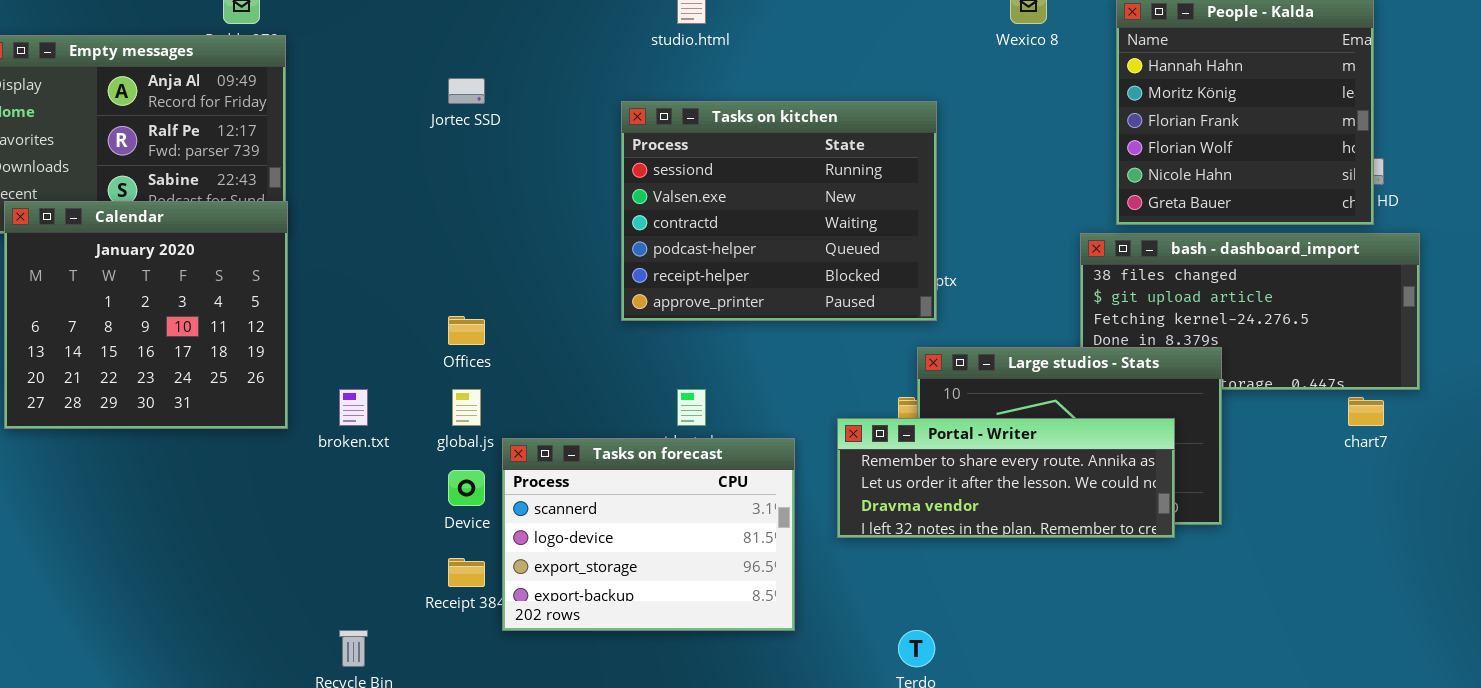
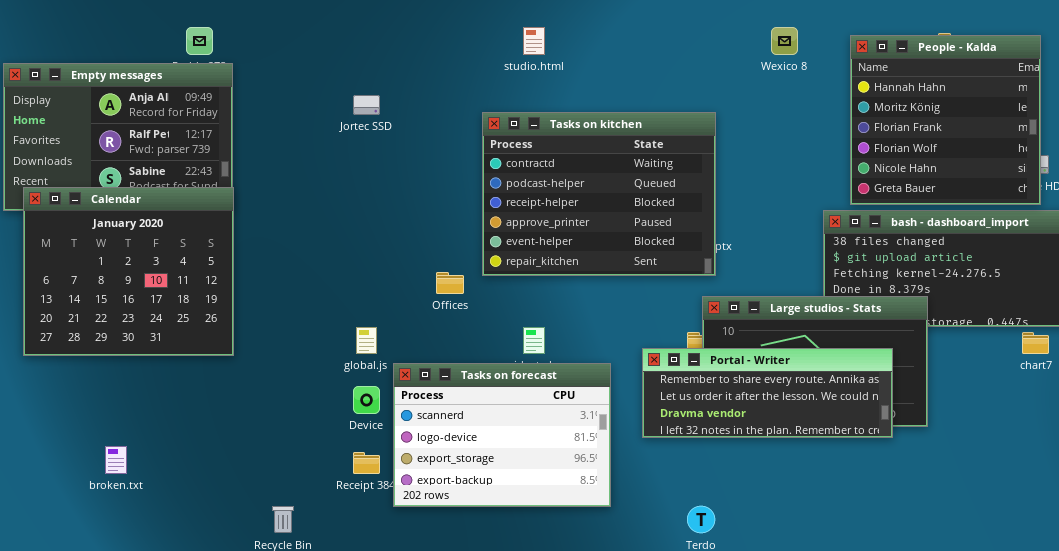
Tasks on kitchen: [621,101,937,321] -> [482,112,716,276], scrolled down 2 rows
Offices: [448,316,485,345] -> [436,272,464,294], moved
broken.txt: [339,389,368,426] -> [105,446,127,474], moved

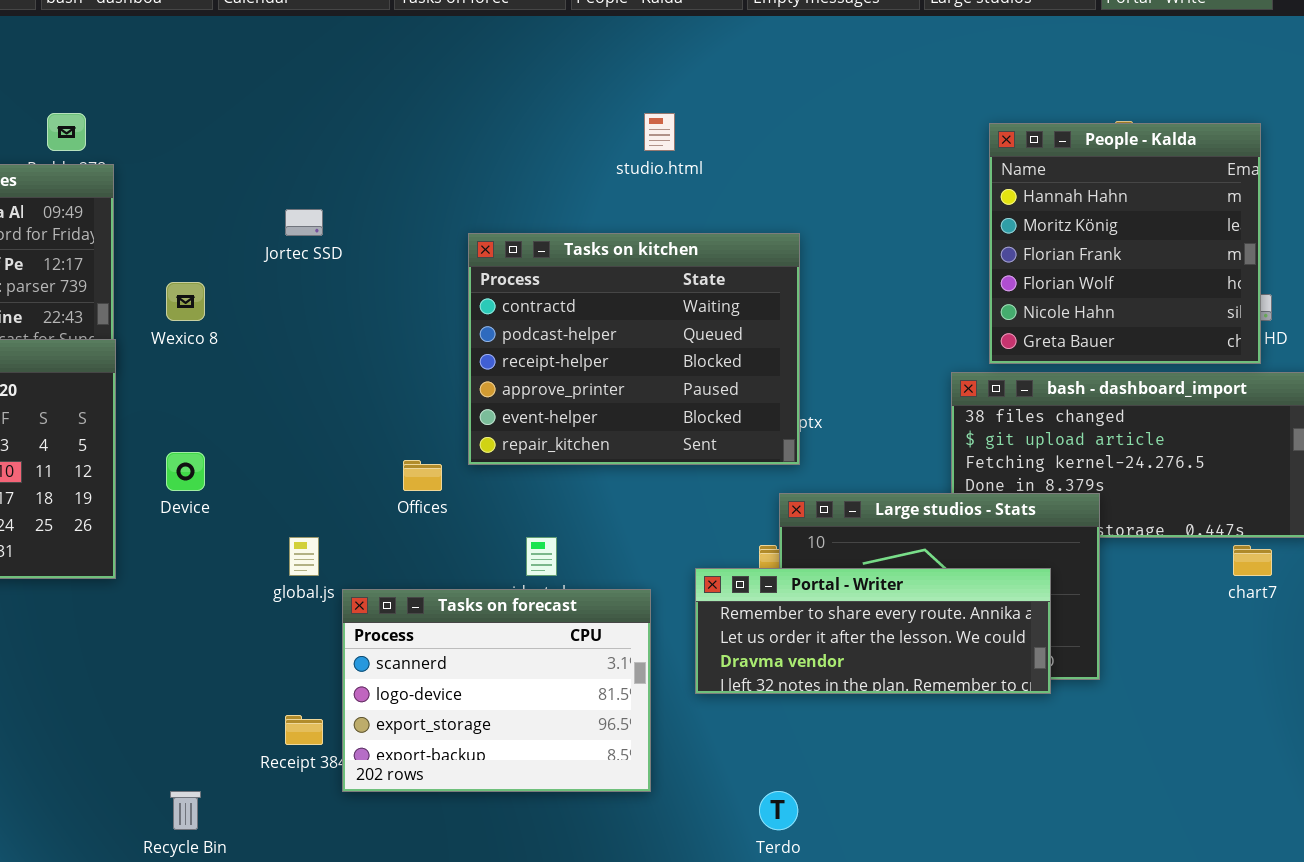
studio.html: [523,27,545,55] -> [644,113,675,151], moved
Wexico 8: [771,27,798,55] -> [166,282,205,321], moved
Device: [353,386,380,414] -> [166,452,205,491], moved

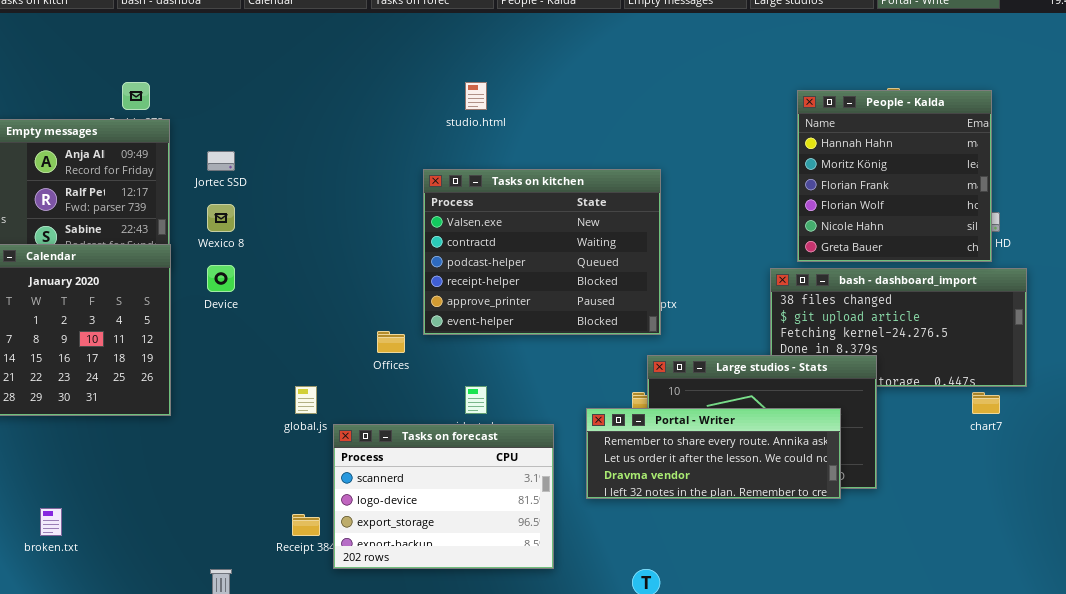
studio.html: [644,113,675,151] -> [465,82,487,110], moved
Jortec SSD: [285,209,323,236] -> [207,151,235,171], moved
Tasks on kitchen: [468,233,800,465] -> [423,169,661,335], scrolled up 1 row
Device: [166,452,205,491] -> [207,265,235,292], moved

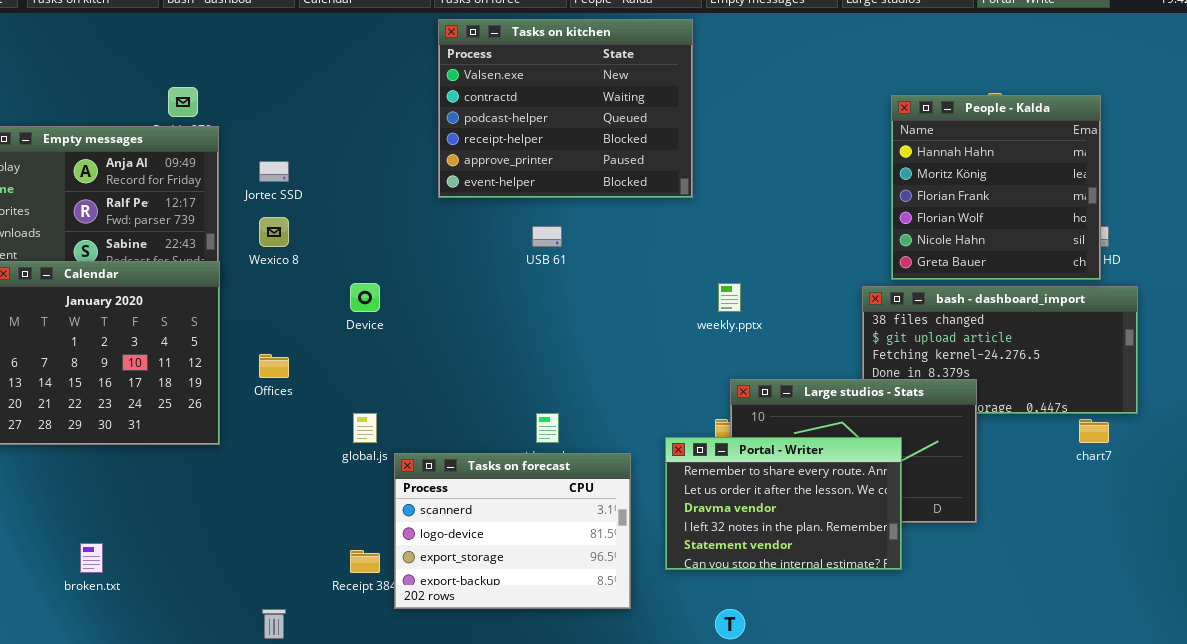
Tasks on kitchen: [423,169,661,335] -> [438,19,693,198], moved
Device: [207,265,235,292] -> [350,283,380,312], moved
Offices: [377,331,405,353] -> [259,354,289,378], moved
Portal - Writer: [586,408,841,499] -> [665,437,902,570], resized

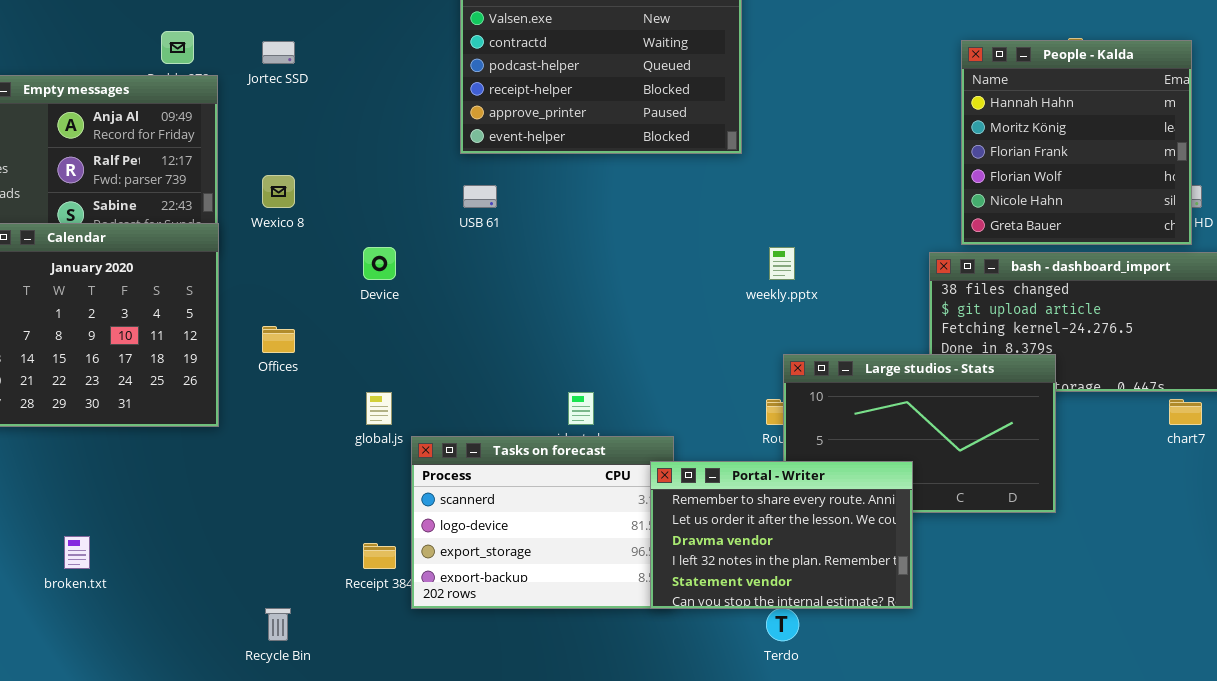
Jortec SSD: [259,161,289,182] -> [262,41,295,64], moved
USB 61: [532,226,562,247] -> [463,185,497,208], moved
Portal - Writer: [665,437,902,570] -> [650,461,913,609], moved

